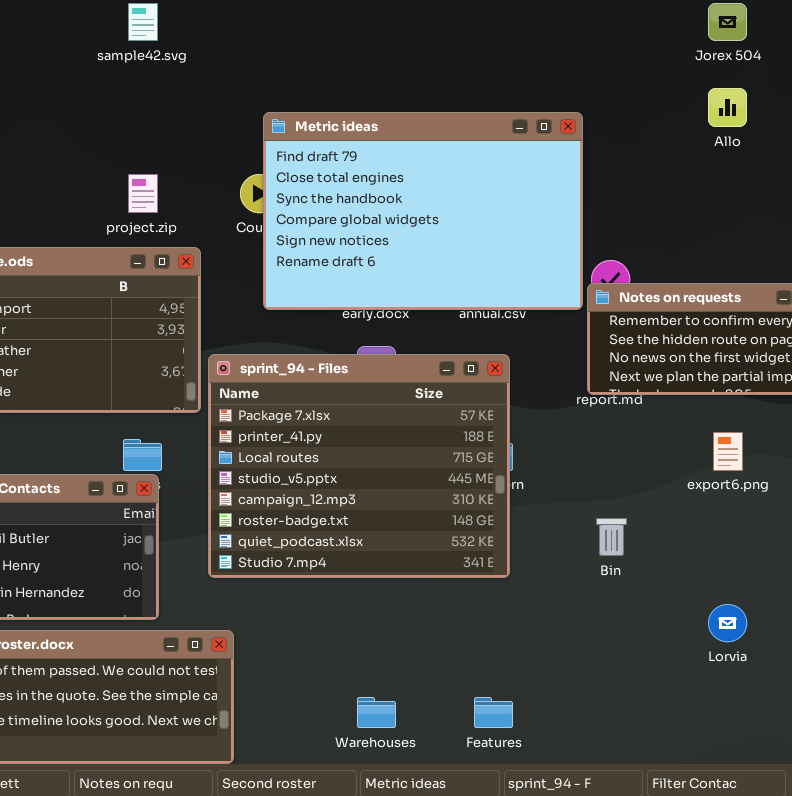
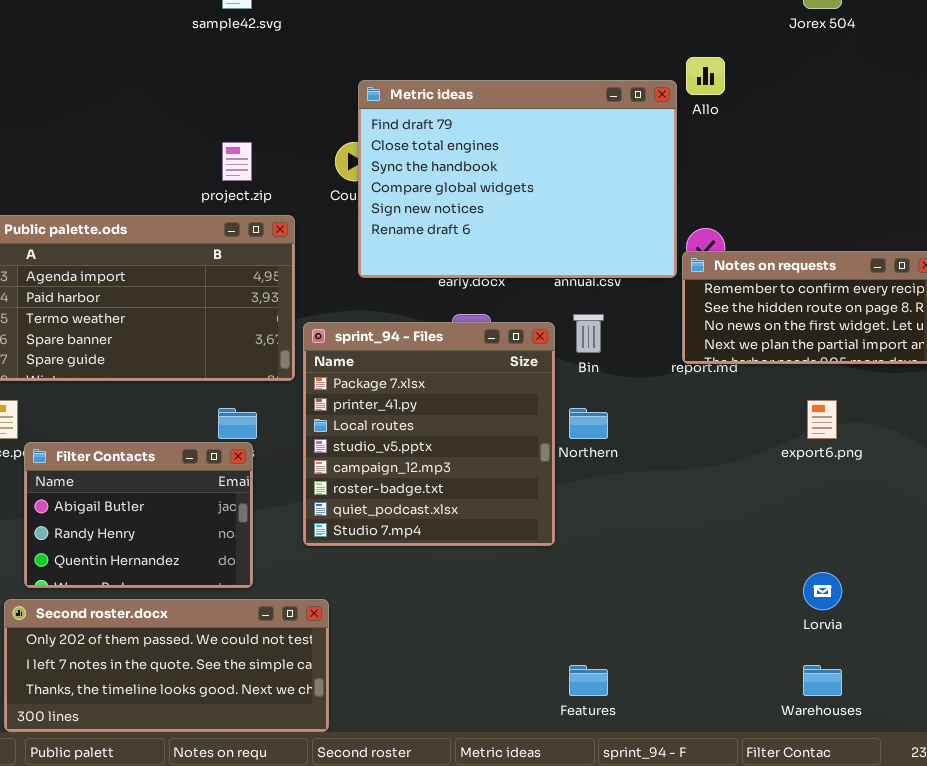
Allo: [708,88,747,127] -> [686,57,725,95], moved
sprint_94 - Files: [208,354,510,578] -> [303,322,555,546], resized
Bin: [596,518,627,556] -> [573,314,604,353], moved
Warehouses: [357,697,396,728] -> [803,665,842,696], moved

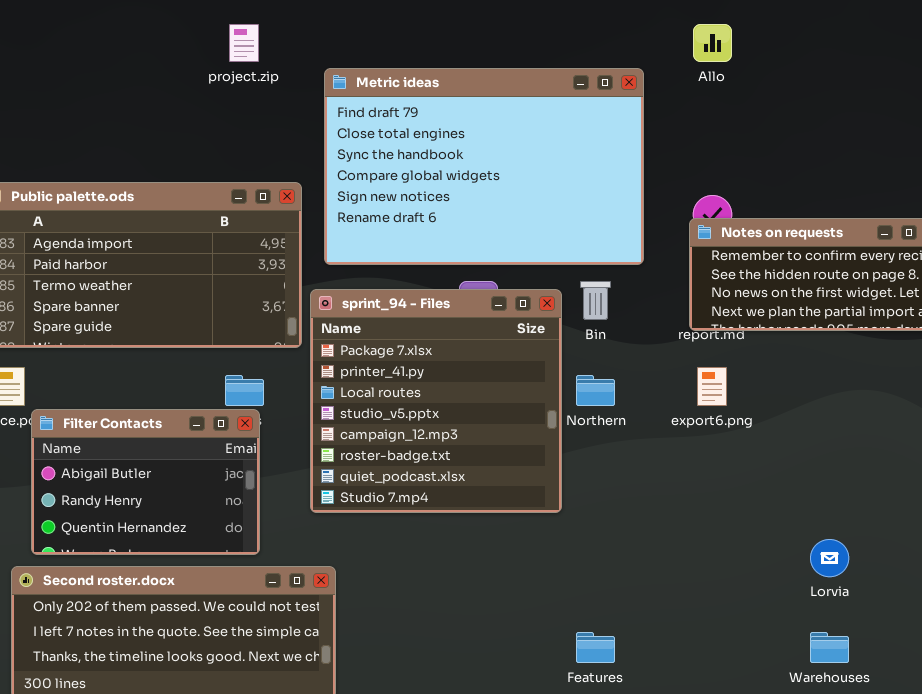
Metric ideas: [358,80,677,278] -> [324,68,644,265], moved
project.zip: [222,142,252,181] -> [229,24,259,62], moved
export6.png: [807,400,837,439] -> [697,367,727,406], moved

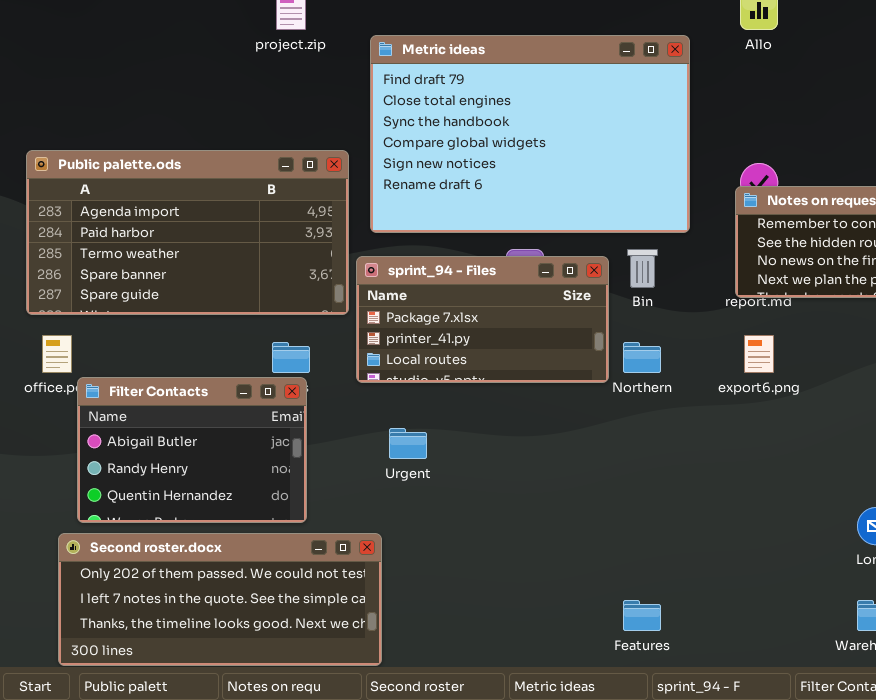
sprint_94 - Files: [310,289,562,513] -> [356,256,609,383], resized

